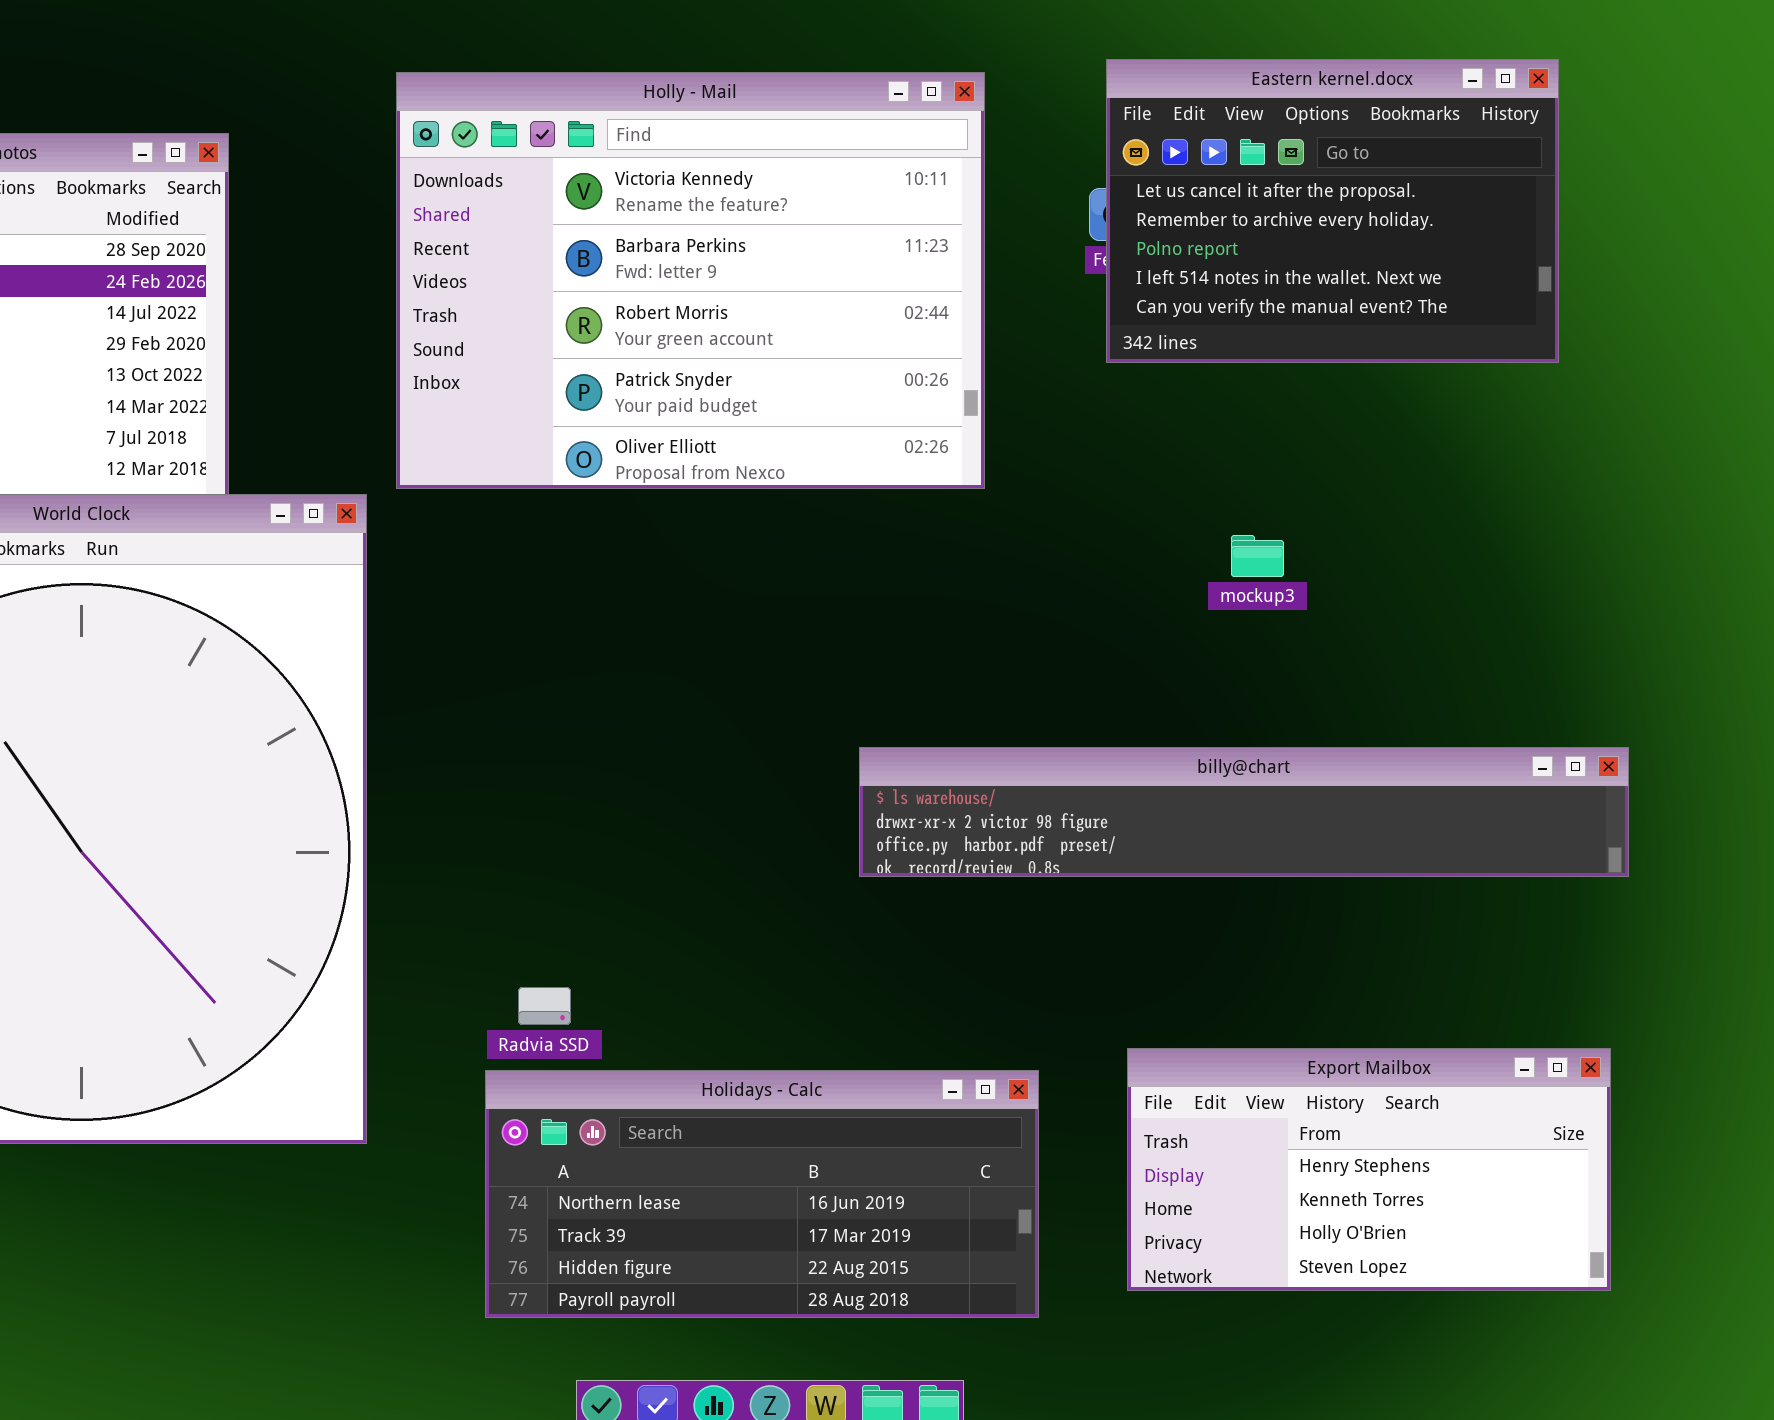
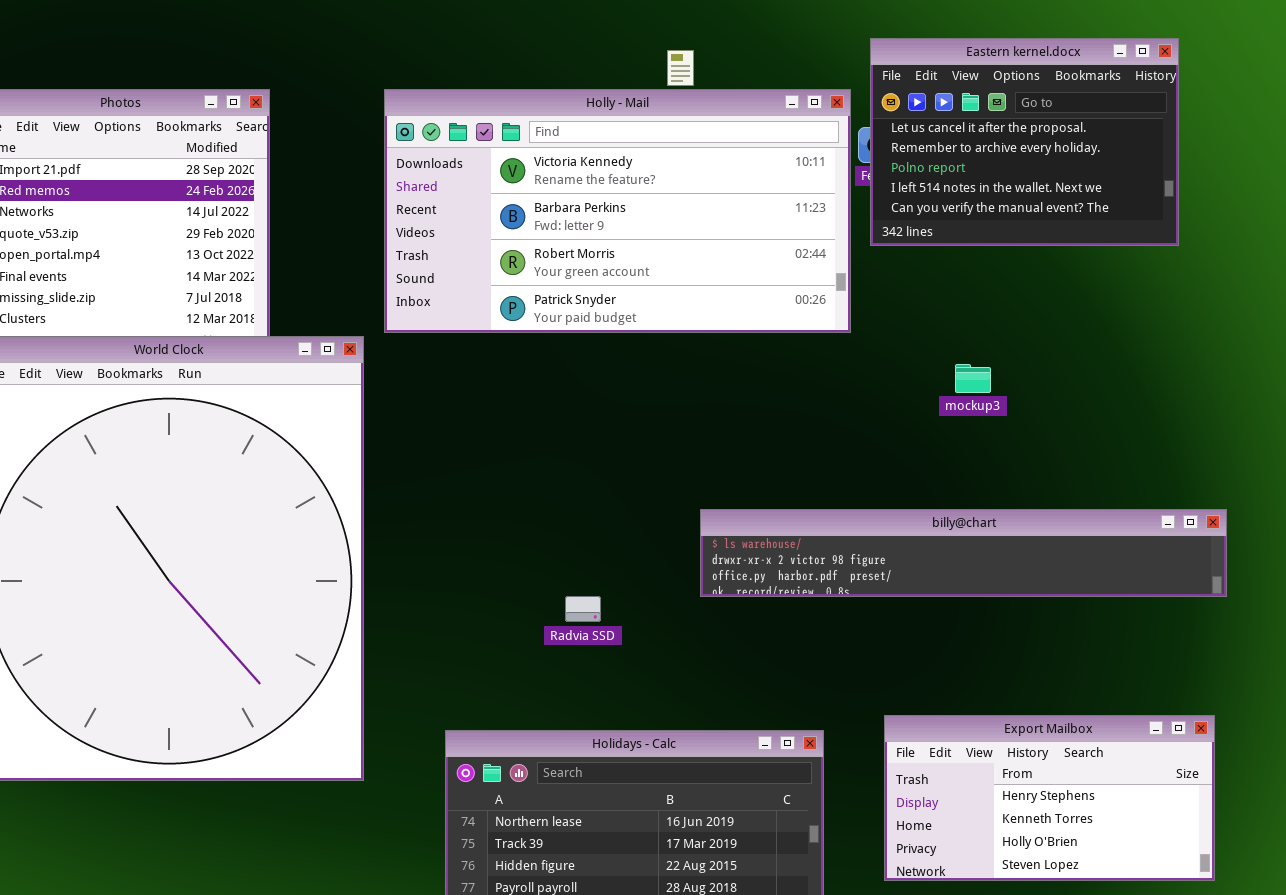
Holly - Mail: [396,72,985,489] -> [384,89,851,333], resized
Radvia SSD: [518,987,571,1025] -> [565,596,601,622], moved

